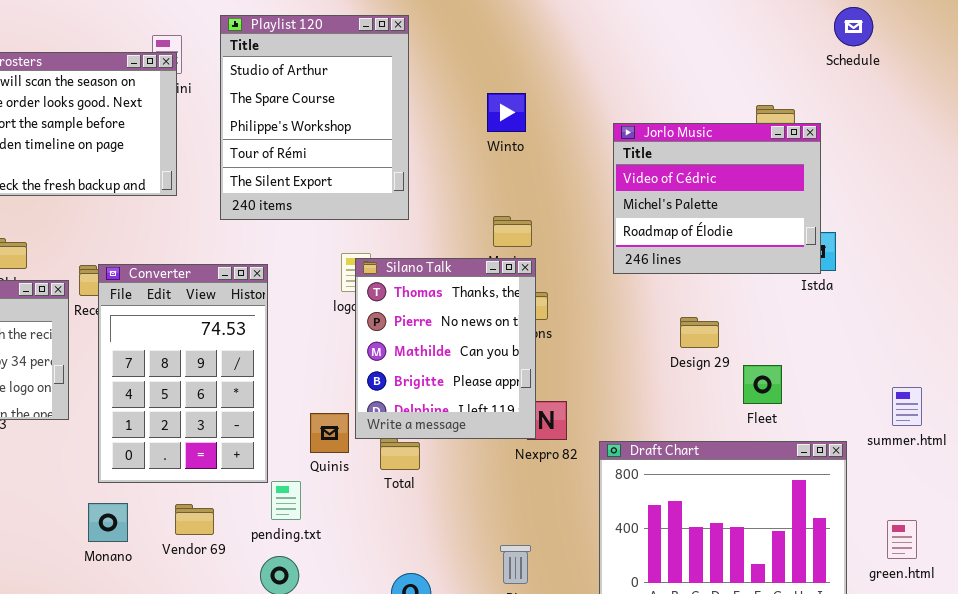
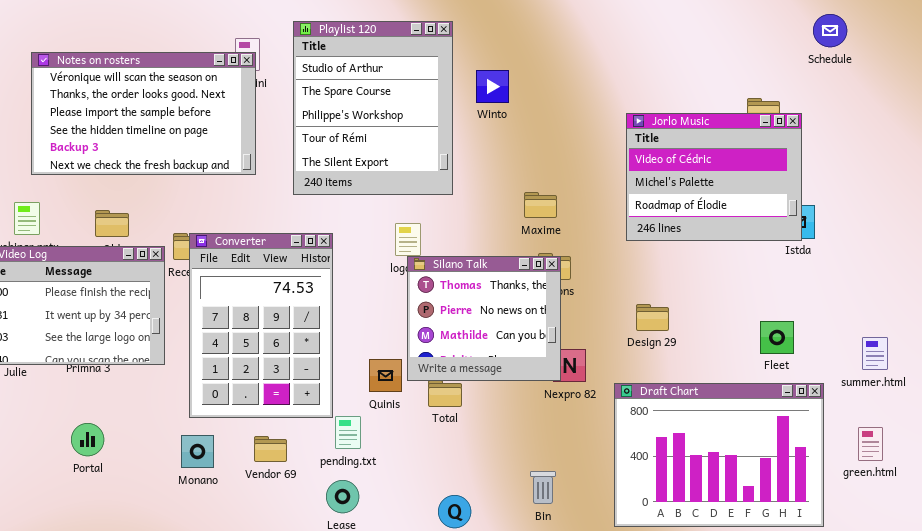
Winto: [487,93,526,132] -> [476,70,509,103], moved
Silano Talk: [355,258,536,439] -> [407,256,561,381], resized
Design 29: [680,317,719,348] -> [636,304,669,331], moved
Fleet: [743,365,782,404] -> [760,321,794,354], moved
green.html: [887,520,917,559] -> [858,427,883,461], moved

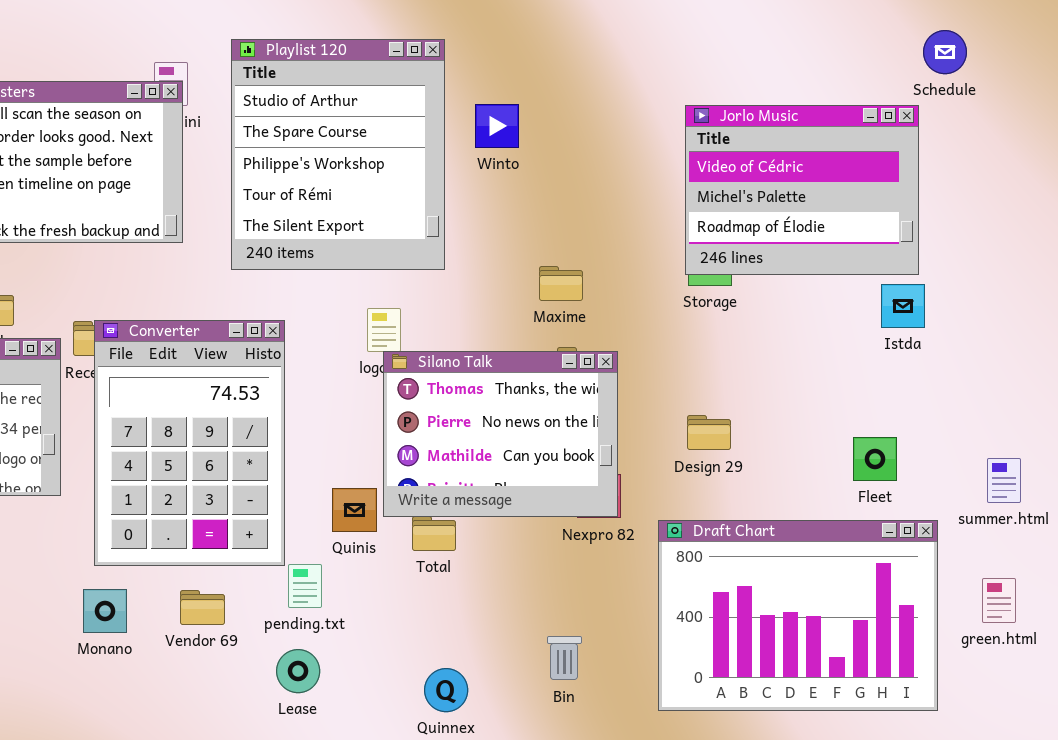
Jorlo Music: [626,113,802,241] -> [685,105,919,275], moved
Silano Talk: [407,256,561,381] -> [383,351,618,517], resized

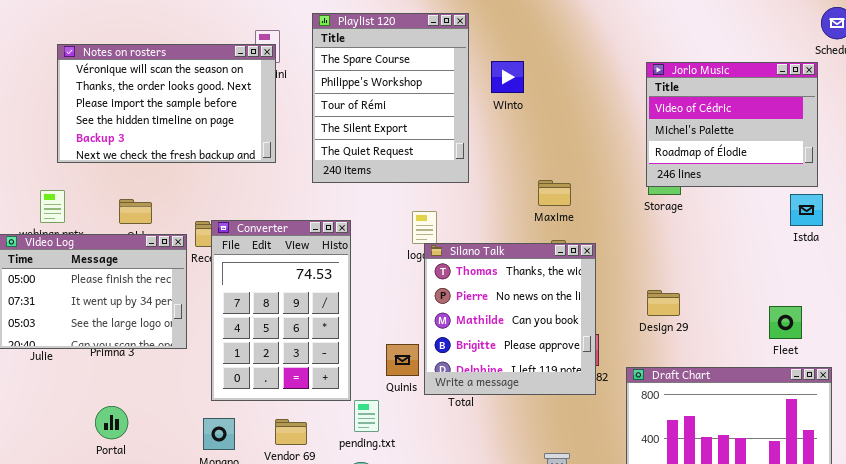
Playlist 120: [231,39,445,270] -> [312,13,469,183], scrolled down 1 row
Silano Talk: [383,351,618,517] -> [424,243,596,395], resized

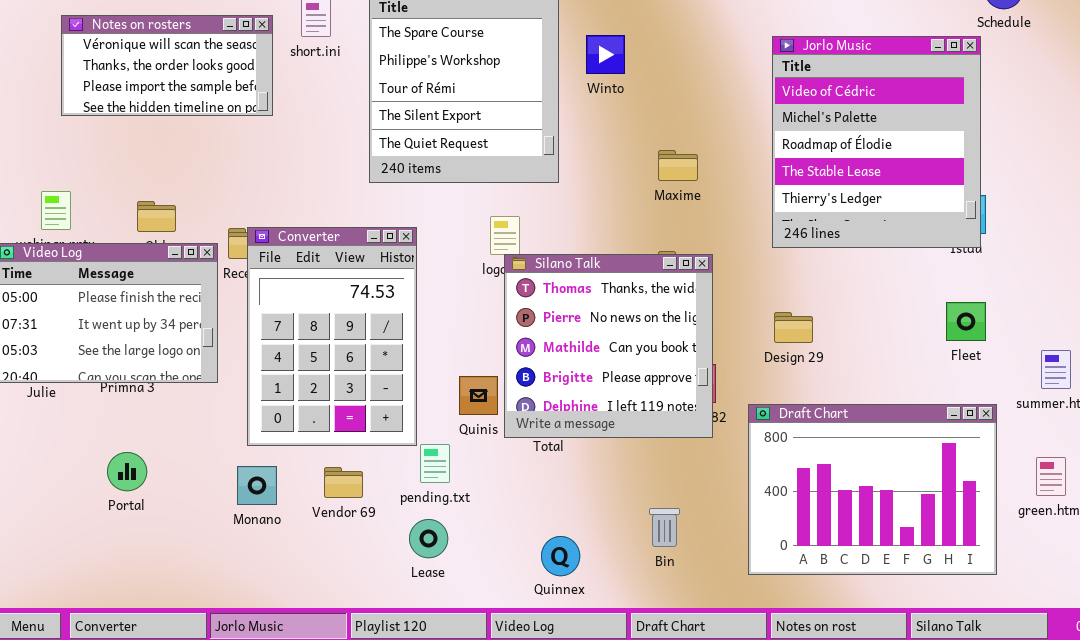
Notes on rosters: [57,44,276,163] -> [61,15,273,116], resized
Jorlo Music: [646,62,818,187] -> [772,36,981,248], resized
Maxime: [538,180,571,206] -> [658,150,698,181], moved
Fleet: [769,306,802,339] -> [946,302,986,341], moved

